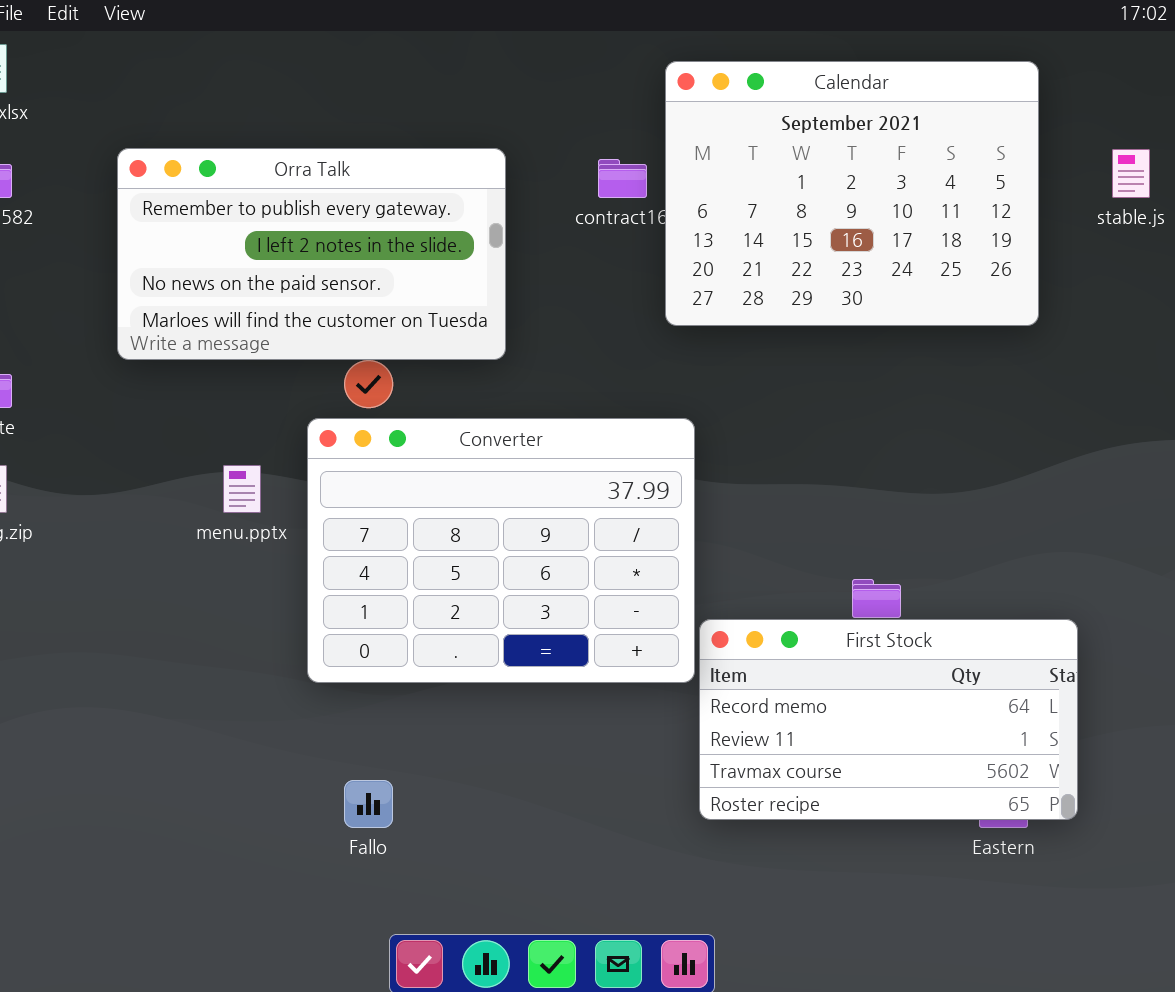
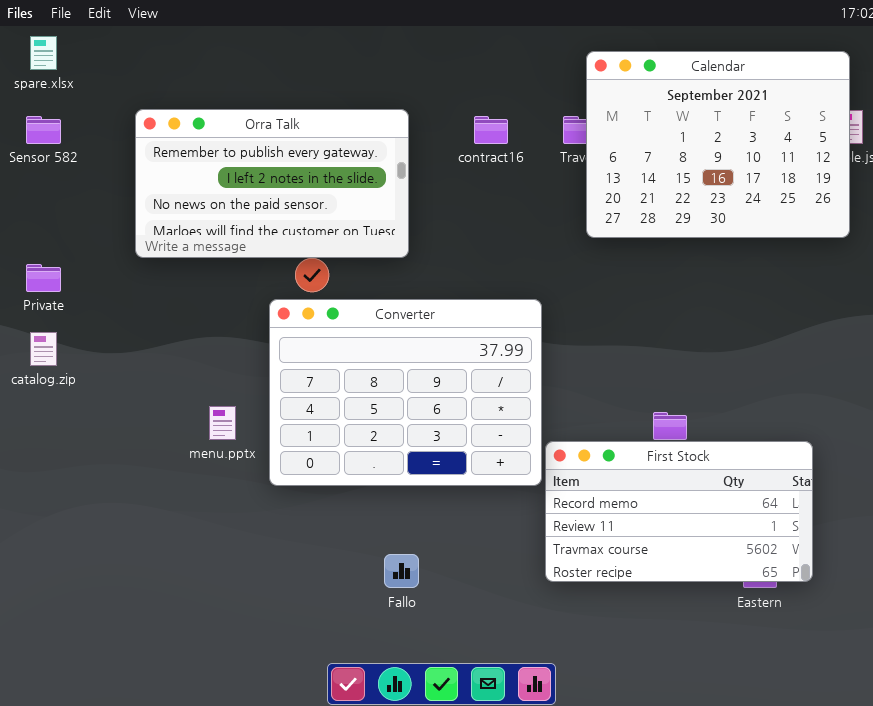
Calendar: [665,61,1039,326] -> [586,51,850,238], moved
menu.pptx: [223,465,261,513] -> [209,406,236,440], moved
Fallo: [344,780,393,828] -> [384,554,419,588], moved

